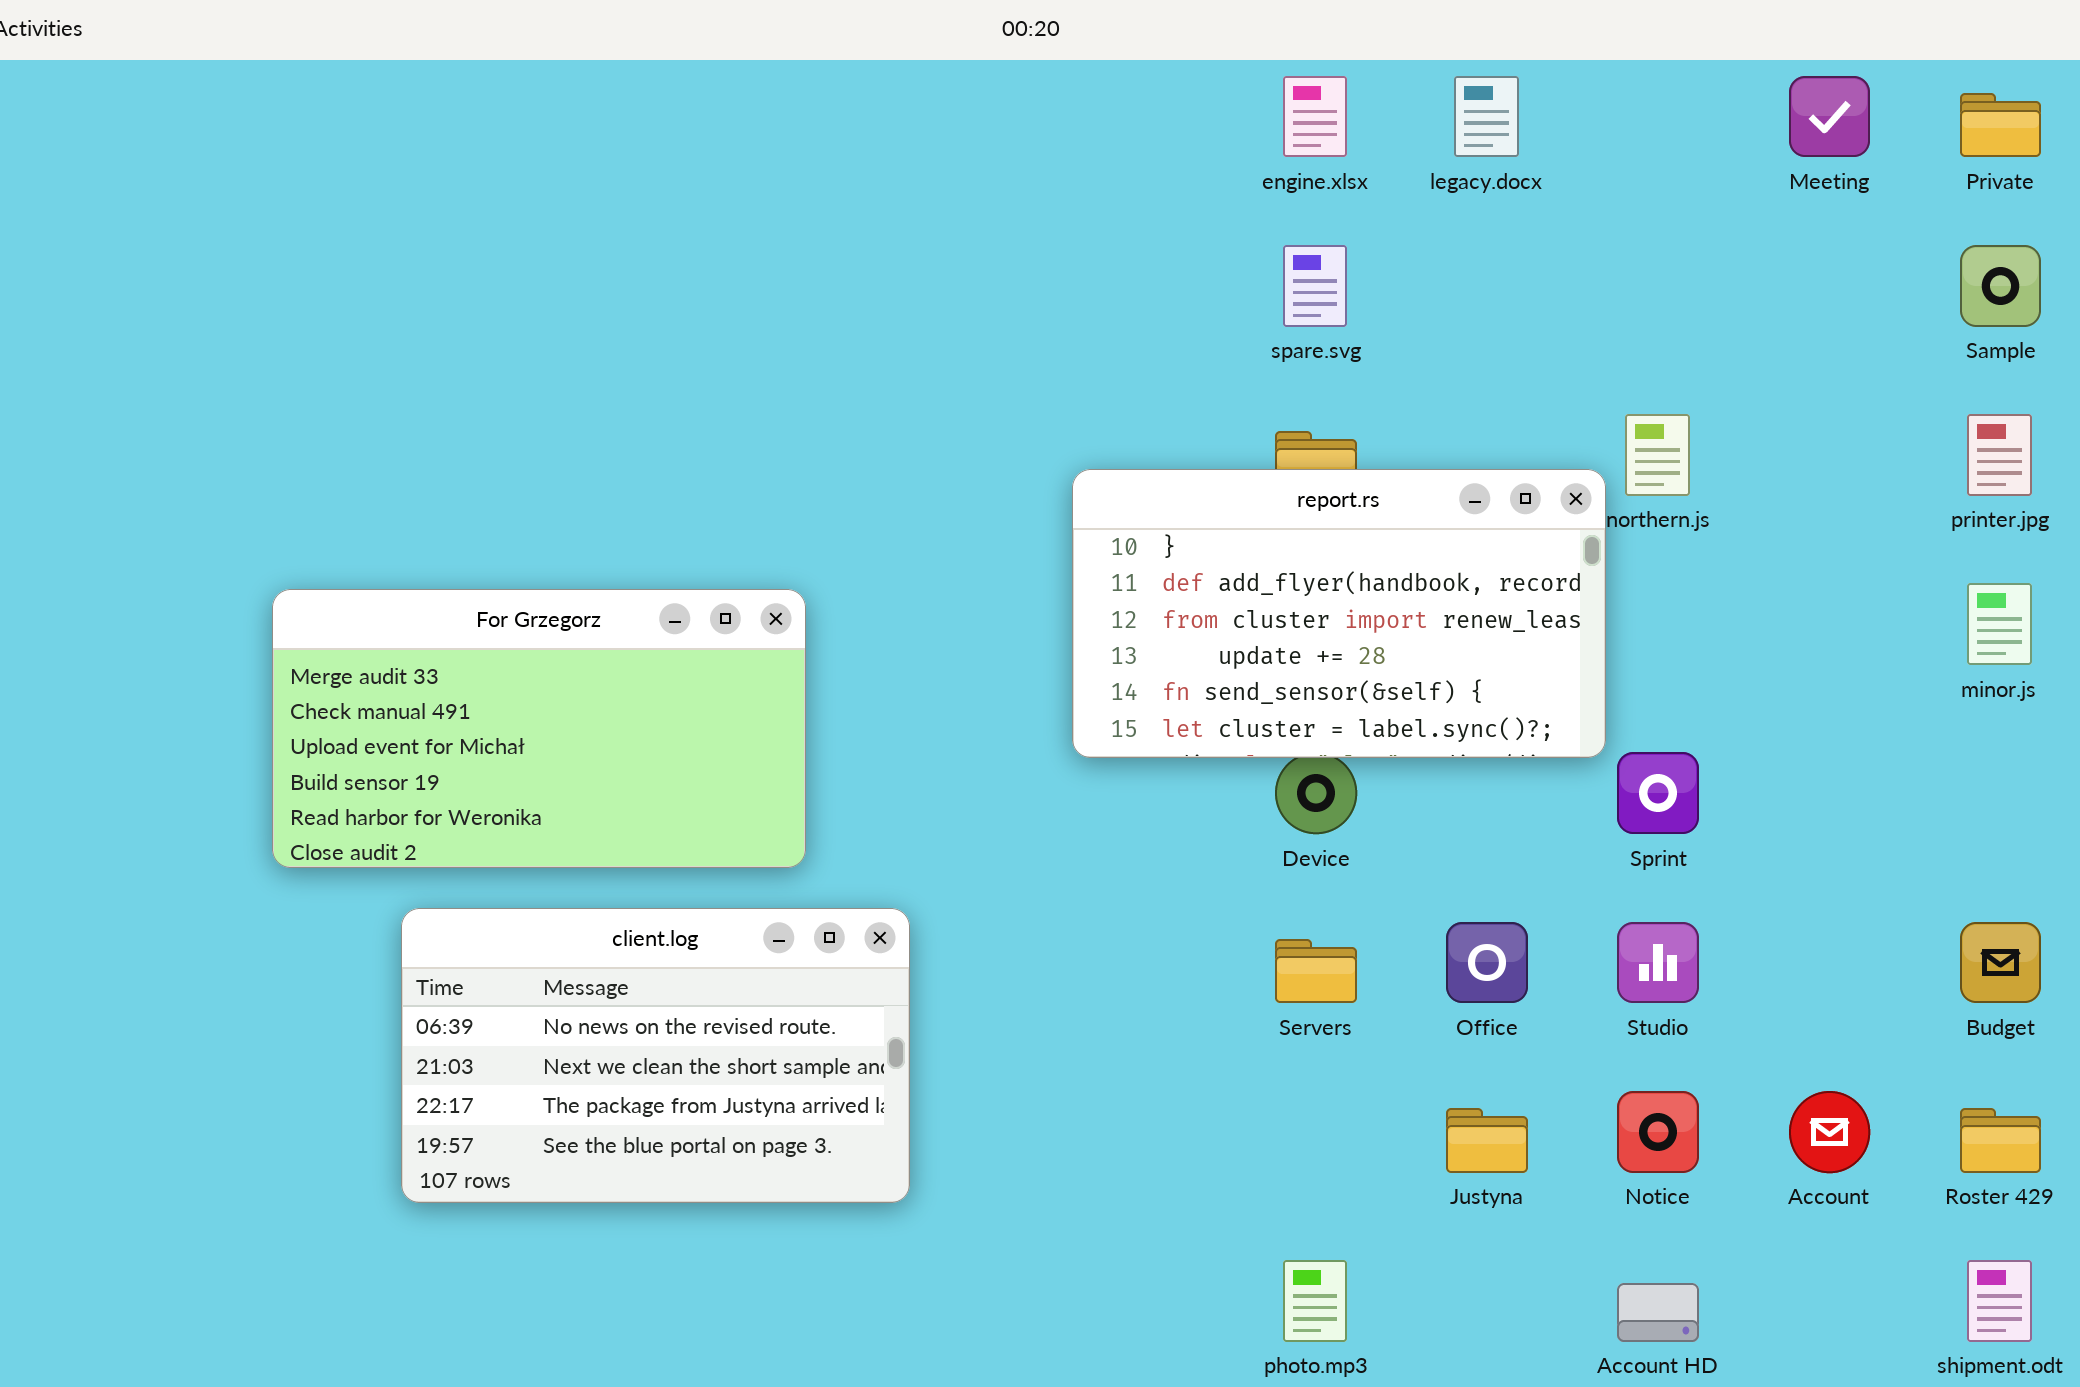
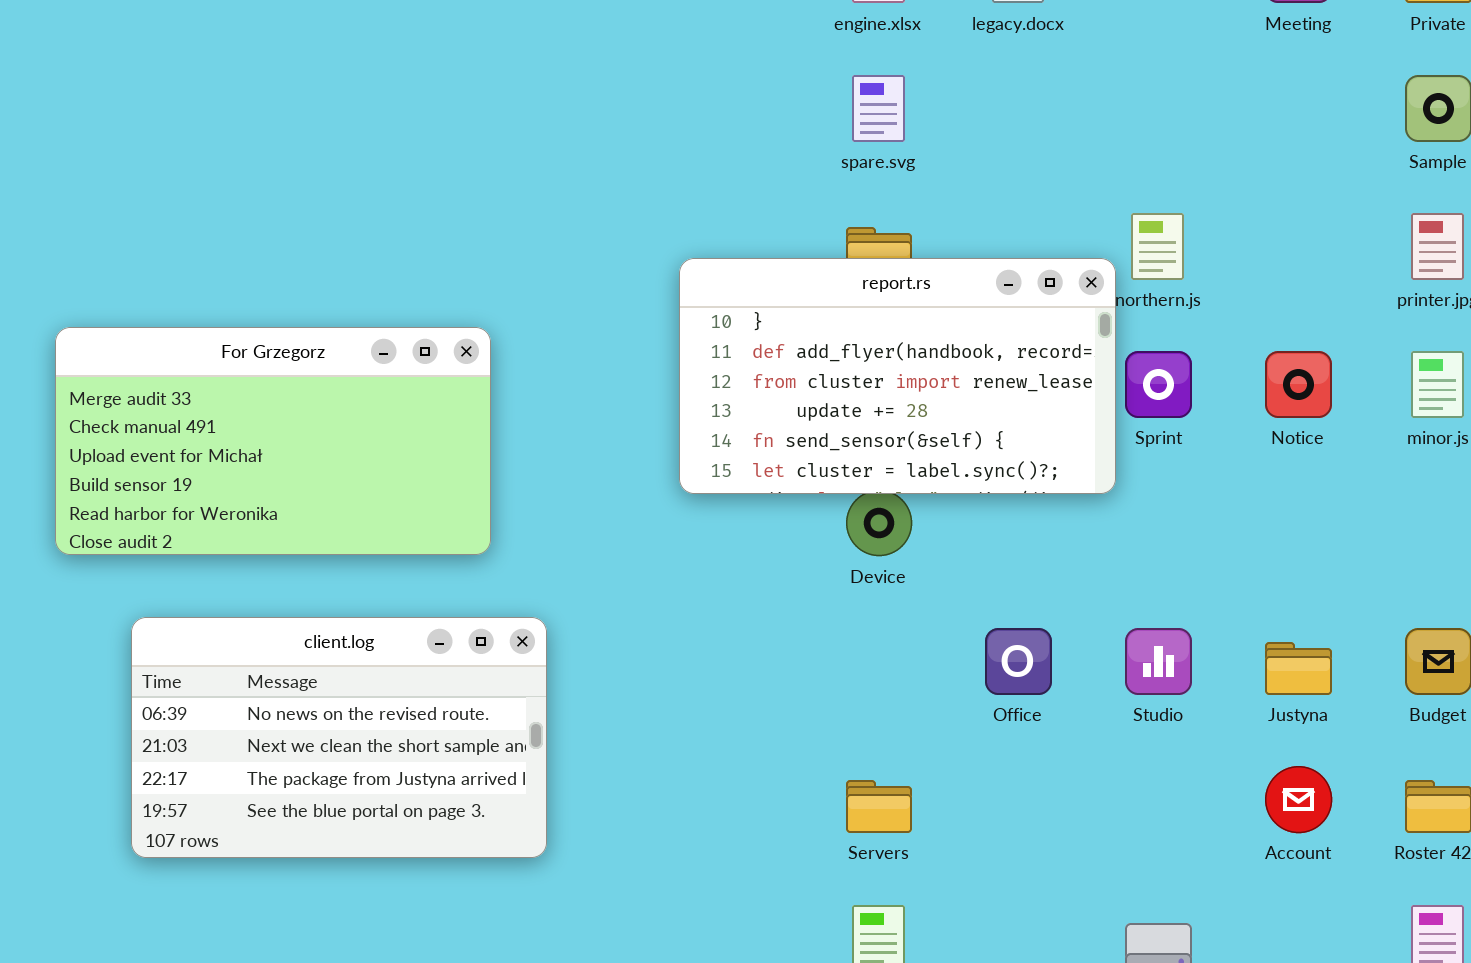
For Grzegorz: [272,589,806,868] -> [55,327,491,555], moved
Sprint: [1617,752,1699,834] -> [1125,351,1192,418], moved
Servers: [1275,939,1357,1003] -> [846,780,912,833], moved
Notice: [1617,1091,1699,1173] -> [1265,351,1332,418], moved
Justyna: [1446,1108,1528,1173] -> [1265,642,1332,695], moved

